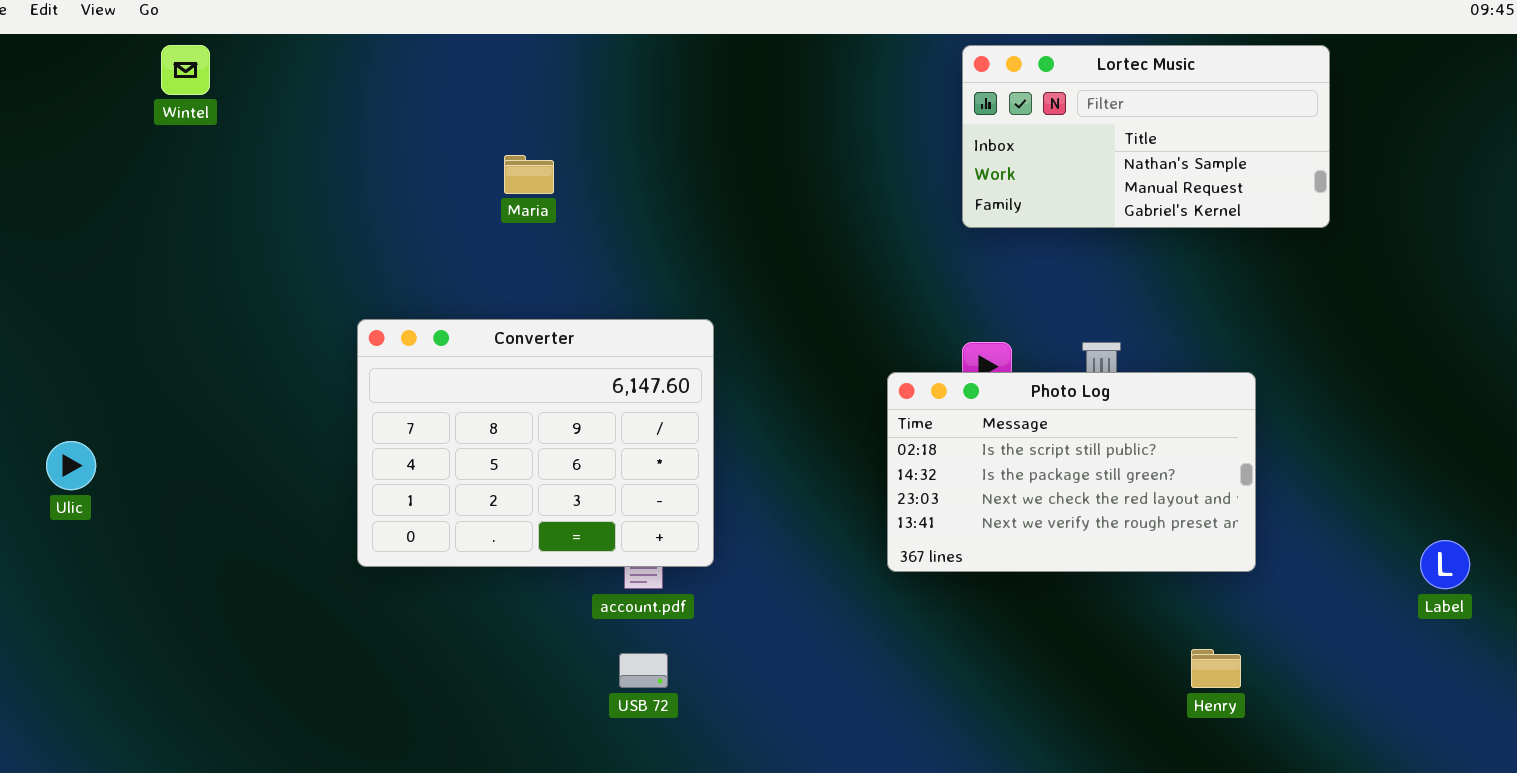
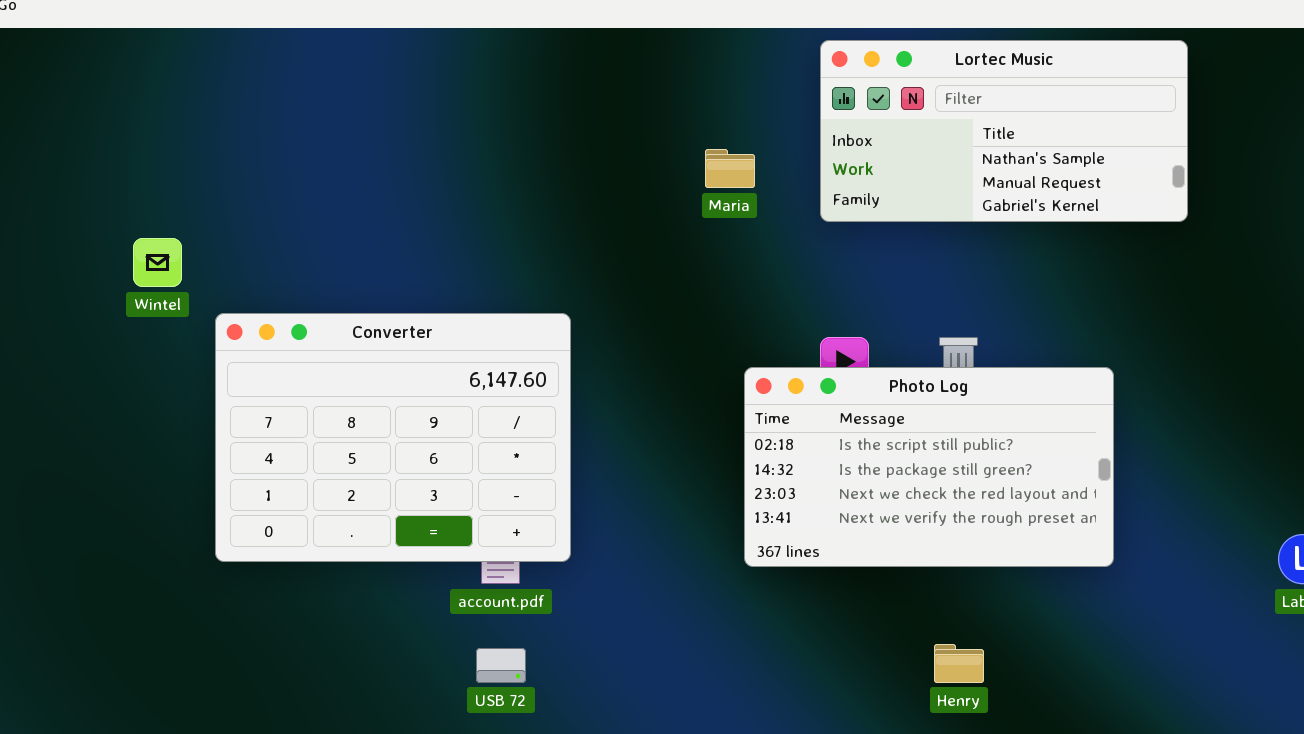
Wintel: [161,45,210,95] -> [133,238,182,287], moved
Maria: [504,155,554,194] -> [705,149,755,188], moved
Henry: [1191,649,1241,688] -> [934,644,984,683], moved

